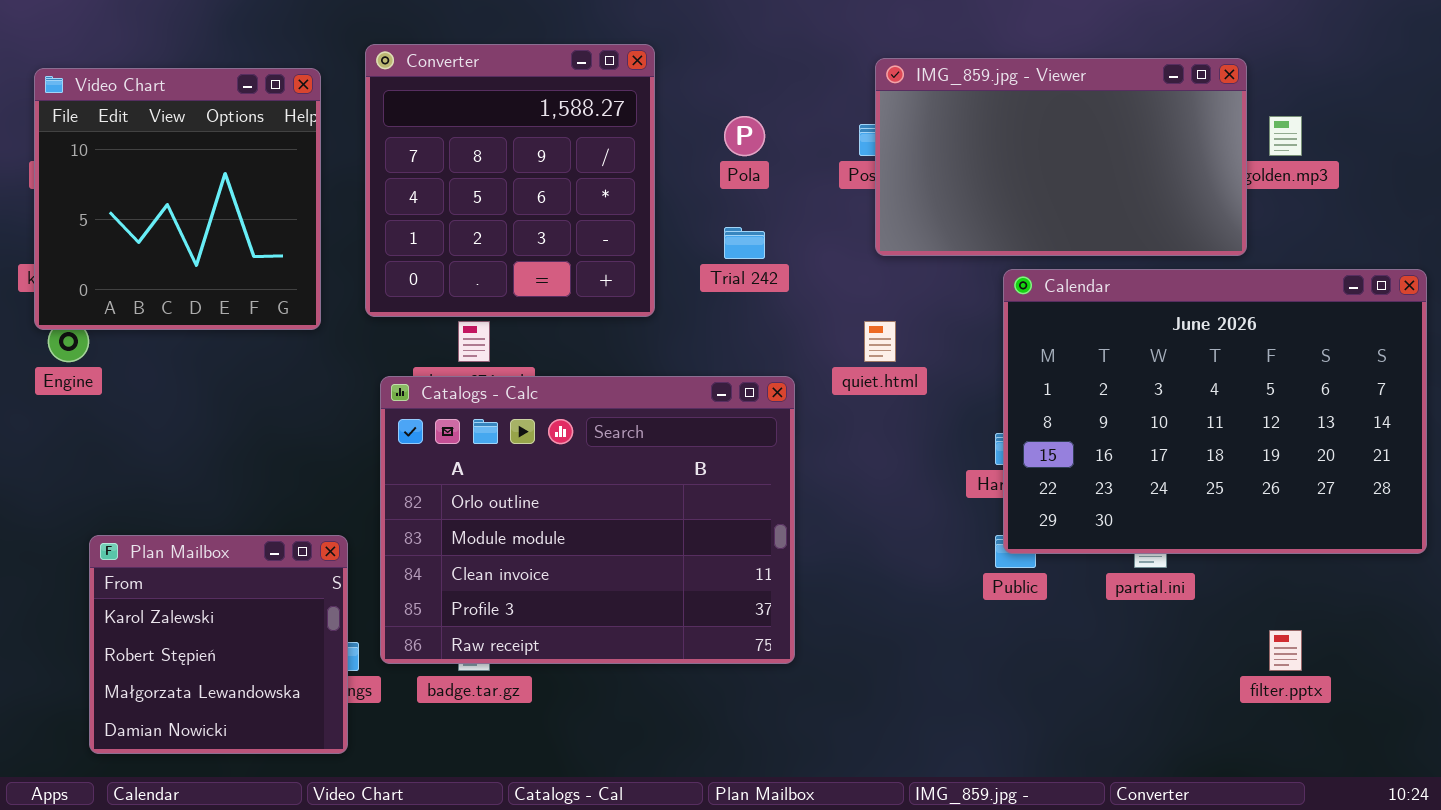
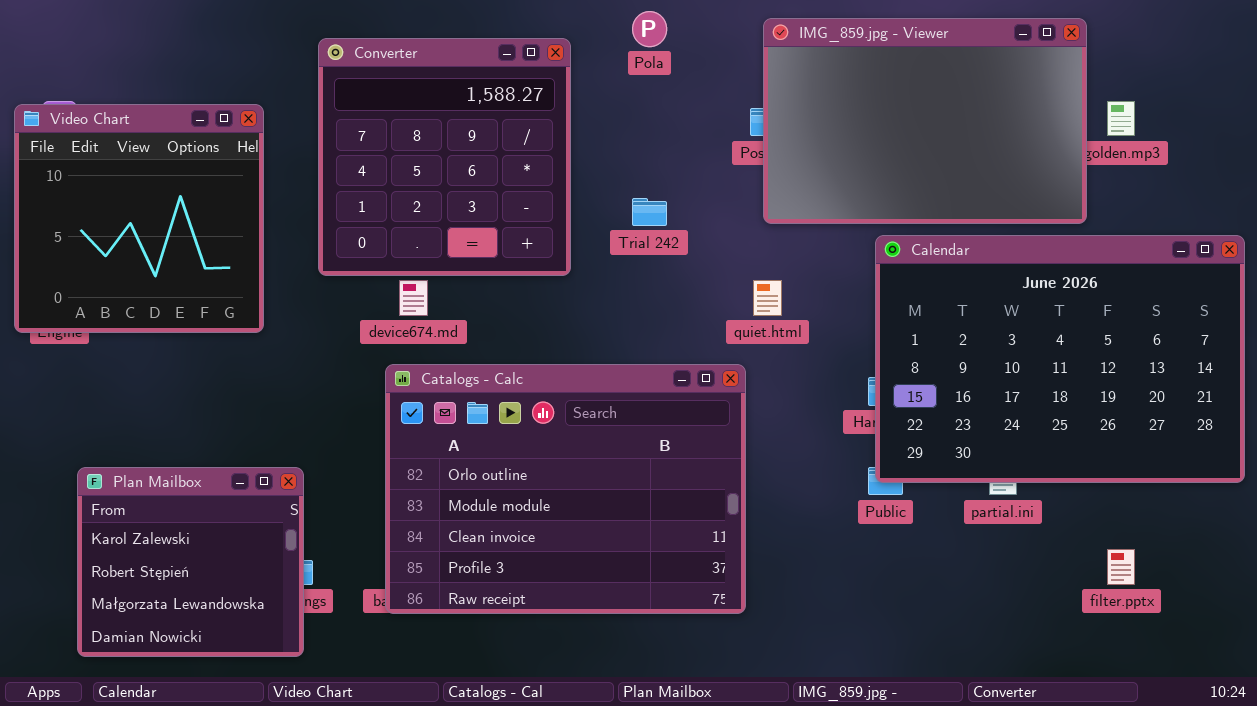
IMG_859.jpg - Viewer: [875,58,1247,256] -> [763,18,1087,224], resized
Video Chart: [34,68,321,330] -> [14,104,264,333], moved
Pola: [724,116,765,156] -> [632,11,667,47], moved
Catalogs - Calc: [380,376,795,664] -> [385,364,746,614], moved

